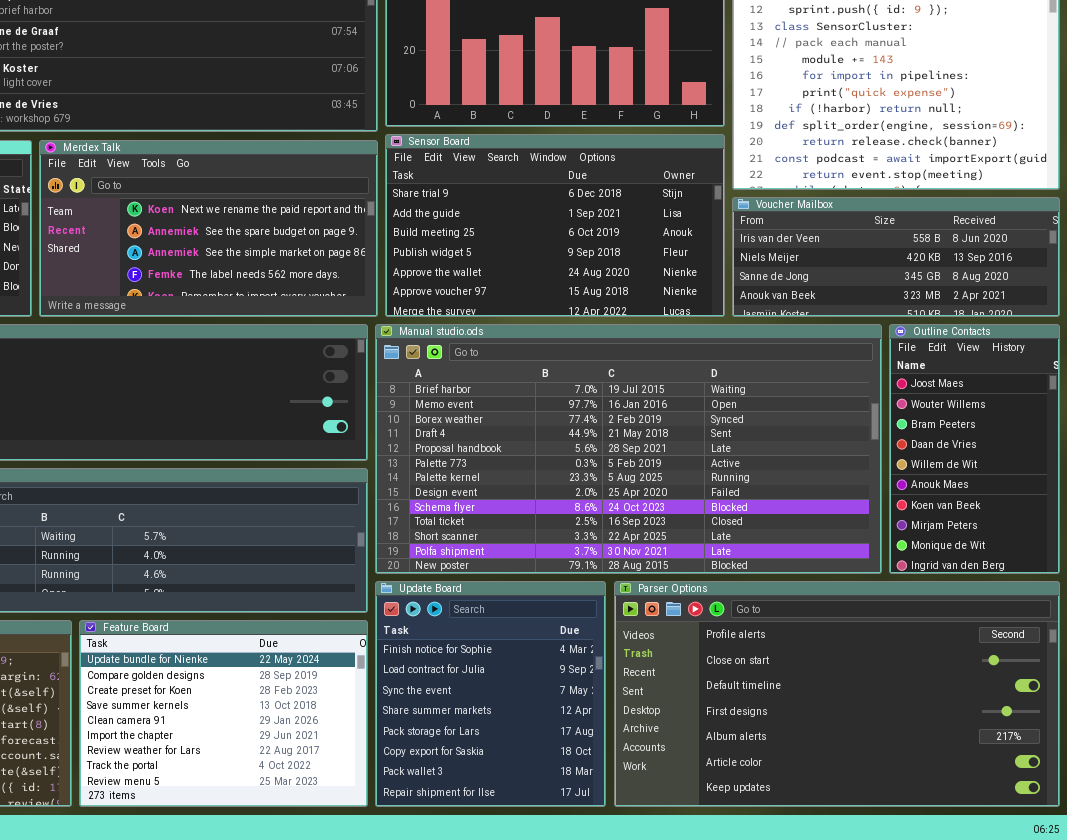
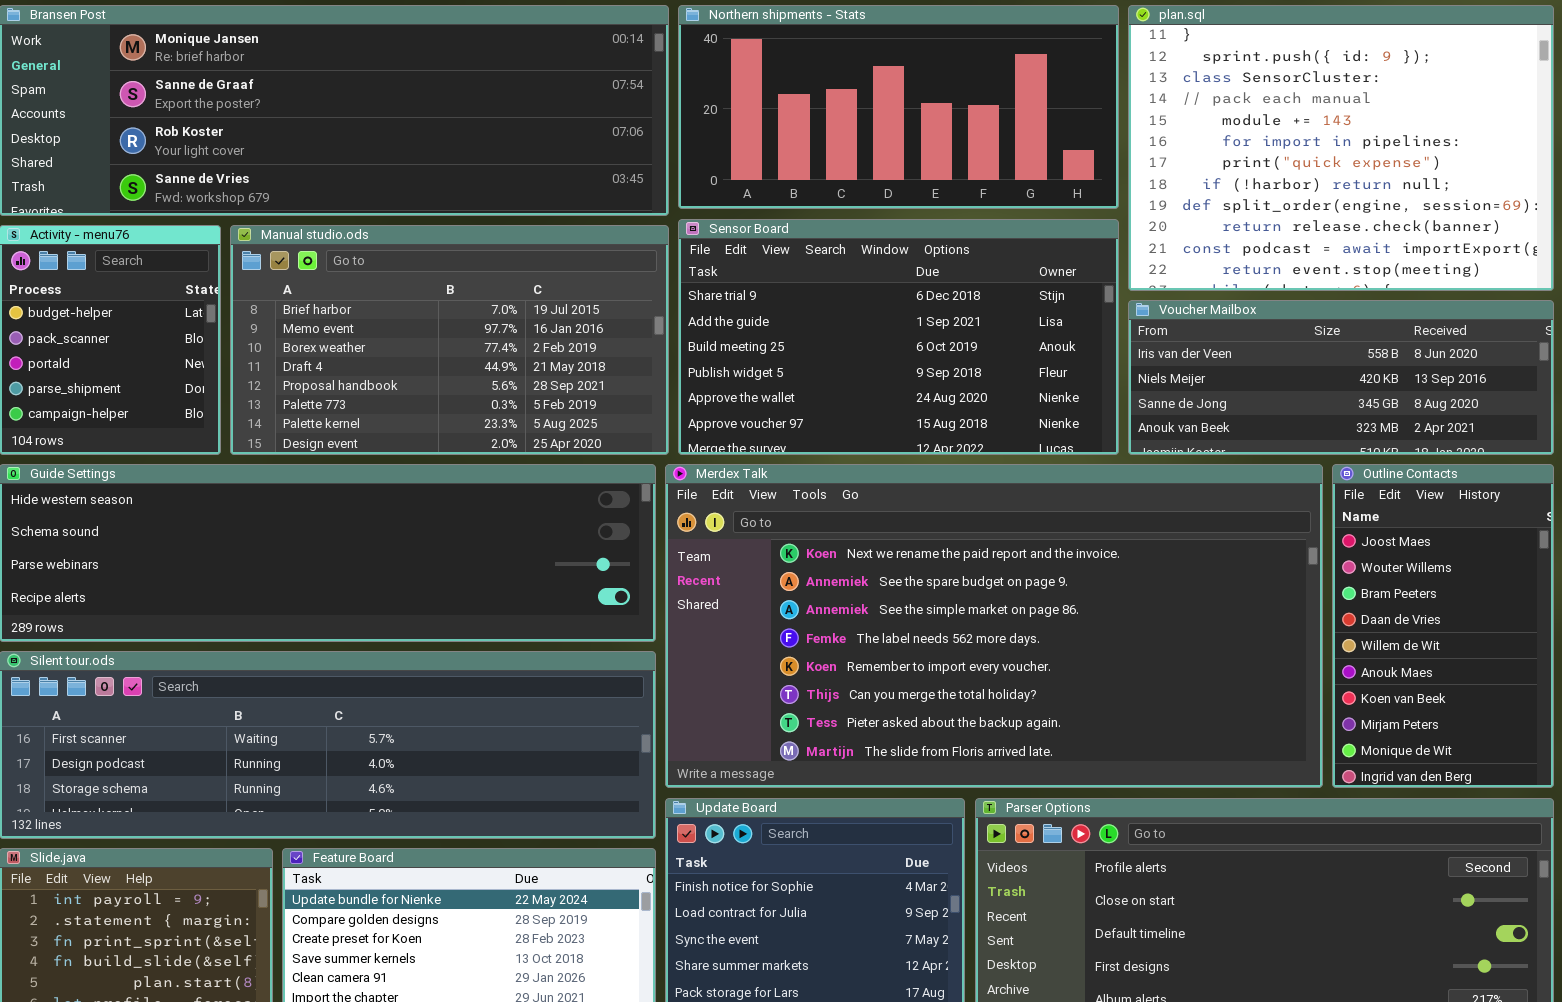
Merdex Talk: [39,140,378,317] -> [665,464,1323,788], moved, resized
Manual studio.ods: [375,324,882,574] -> [230,225,669,455], moved, resized

